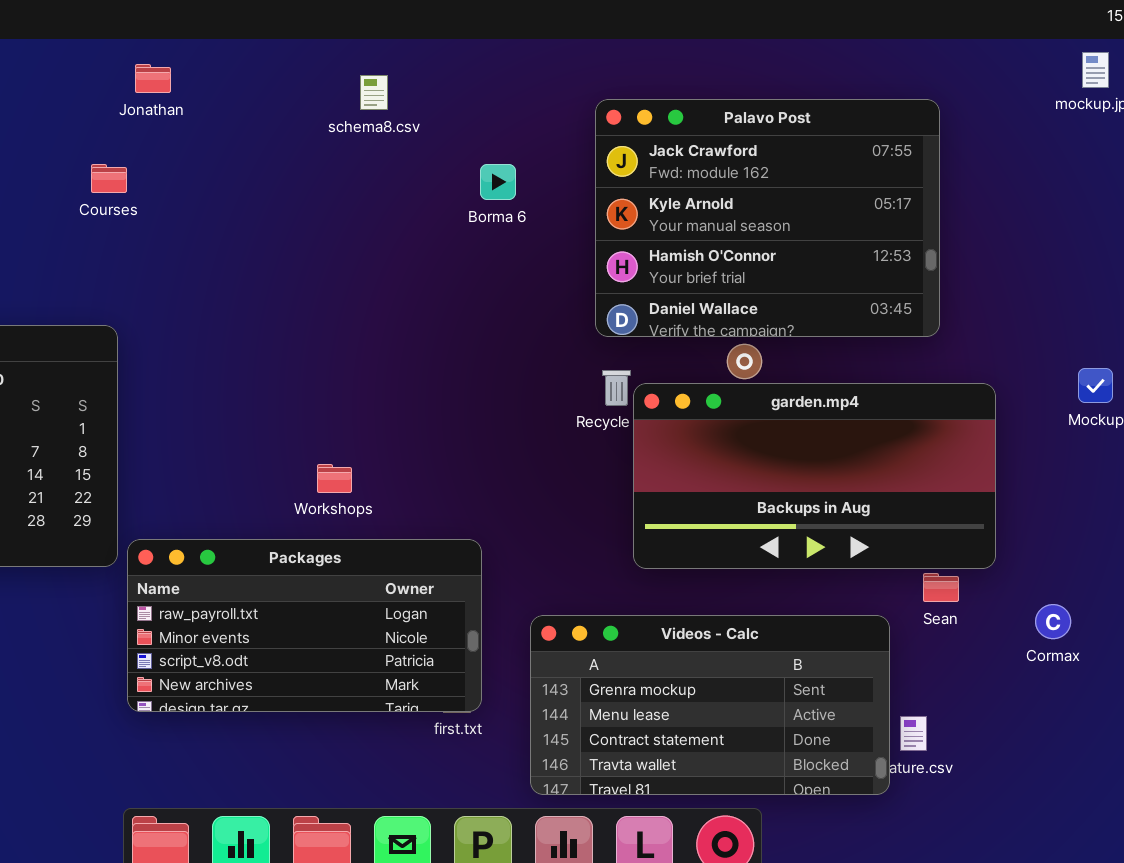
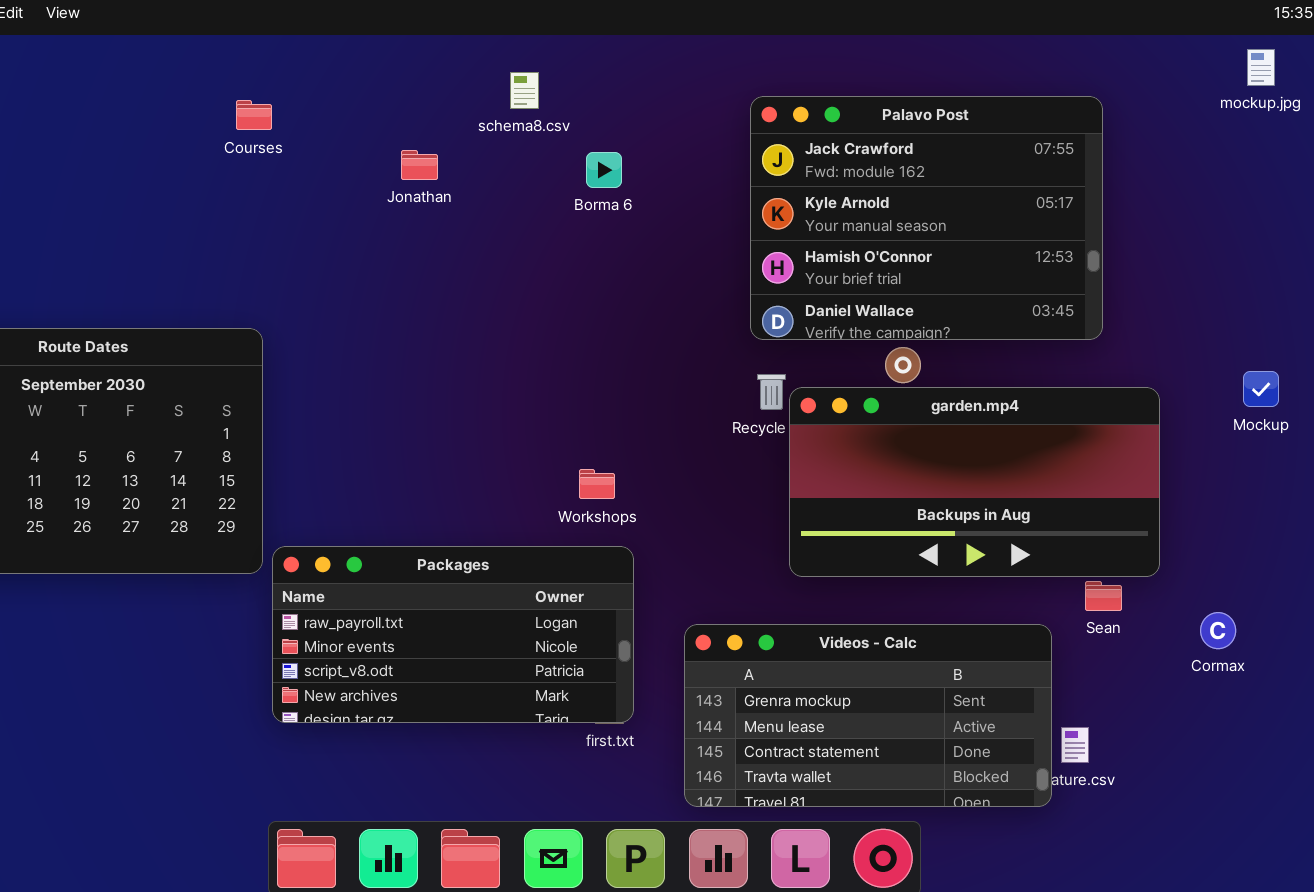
Jonathan: [135,64,171,93] -> [401,150,438,180], moved
Courses: [91,164,127,193] -> [236,100,272,130], moved
Borma 6: [480,164,516,200] -> [586,152,622,188], moved
Workshops: [317,464,352,493] -> [579,469,615,499], moved

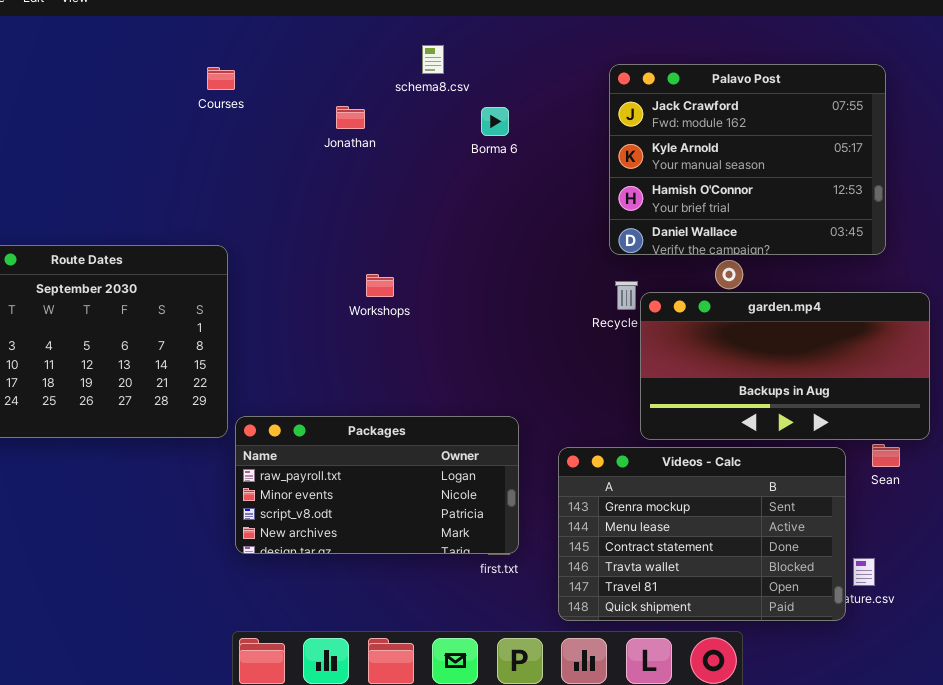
Workshops: [579,469,615,499] -> [366,274,394,297], moved
Videos - Calc: [684,624,1052,807] -> [558,447,846,621], resized

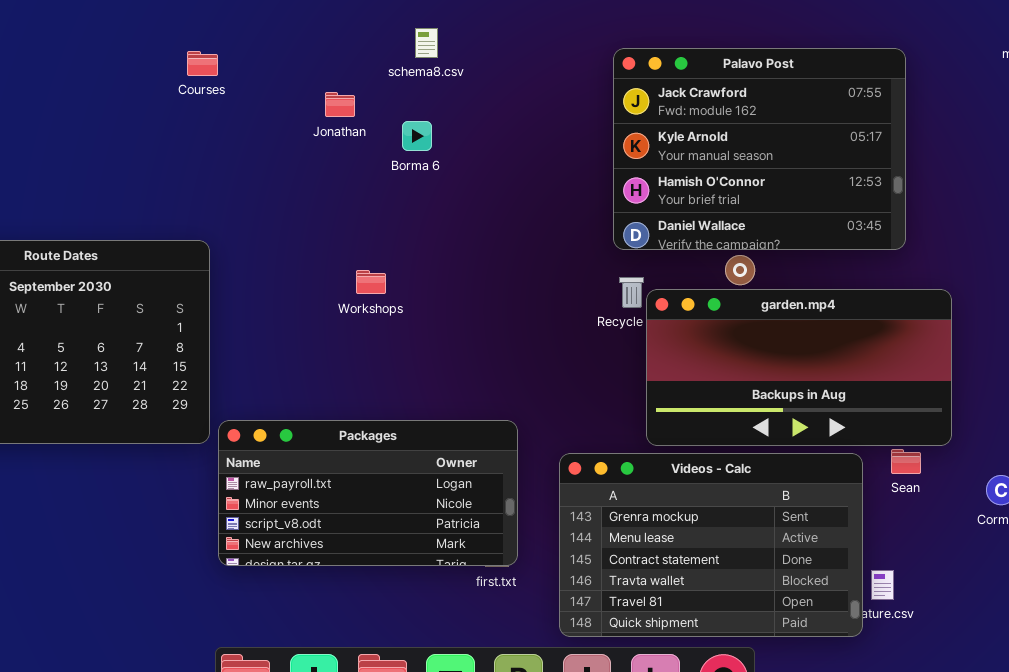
Borma 6: [481,107,509,136] -> [402,121,432,151], moved

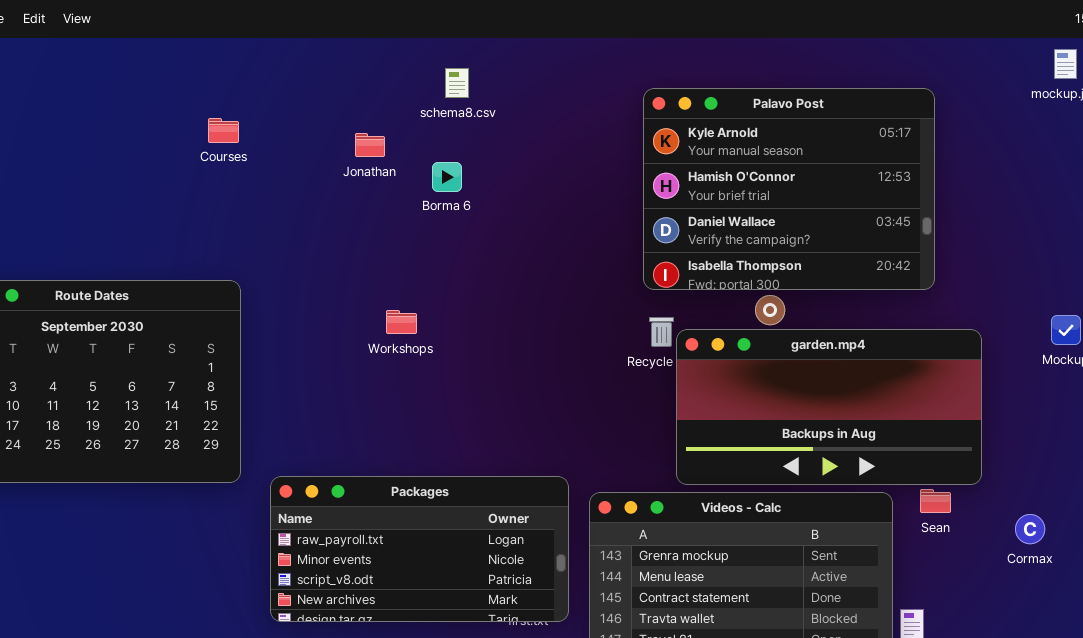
Palavo Post: [613,48,906,250] -> [643,88,935,290], scrolled down 1 row
Courses: [187,51,218,76] -> [208,118,239,143], moved
Packages: [218,420,518,566] -> [270,476,569,622], moved

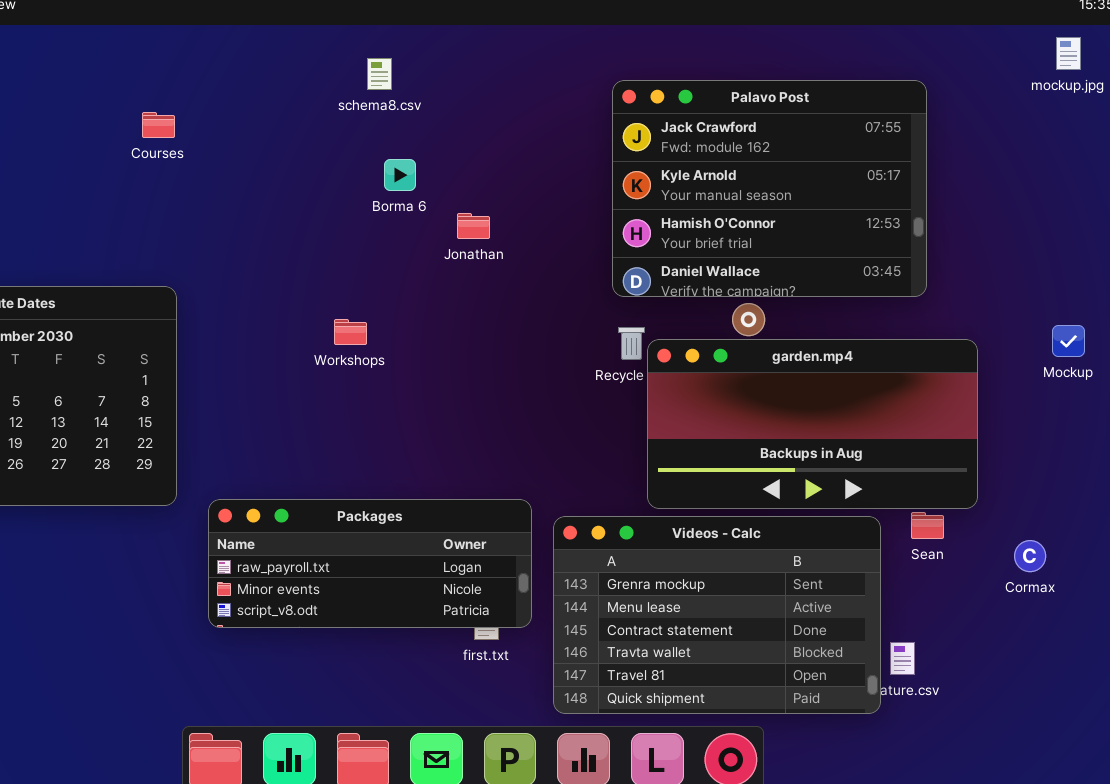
schema8.csv: [445,68,469,98] -> [367,58,392,90], moved
Palavo Post: [643,88,935,290] -> [612,80,927,297], scrolled up 1 row
Jonathan: [355,133,385,157] -> [457,213,490,239], moved
Packages: [270,476,569,622] -> [208,499,532,628], resized

